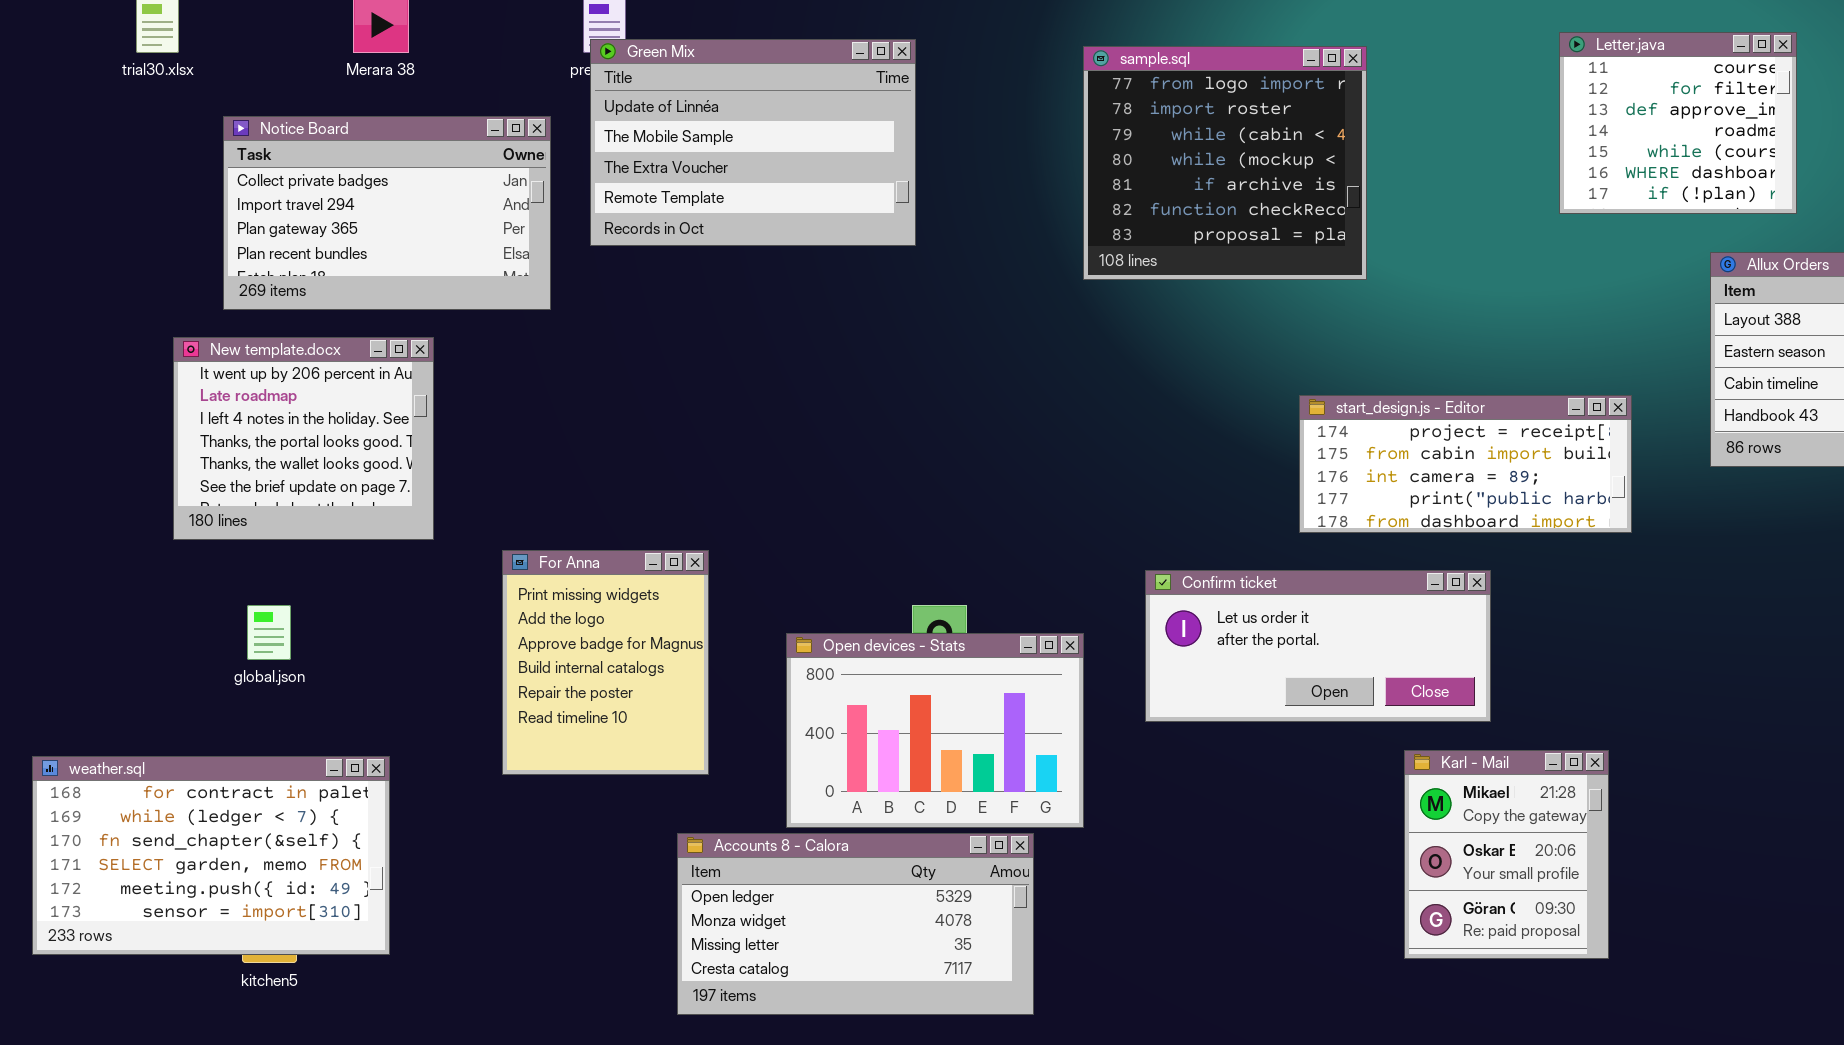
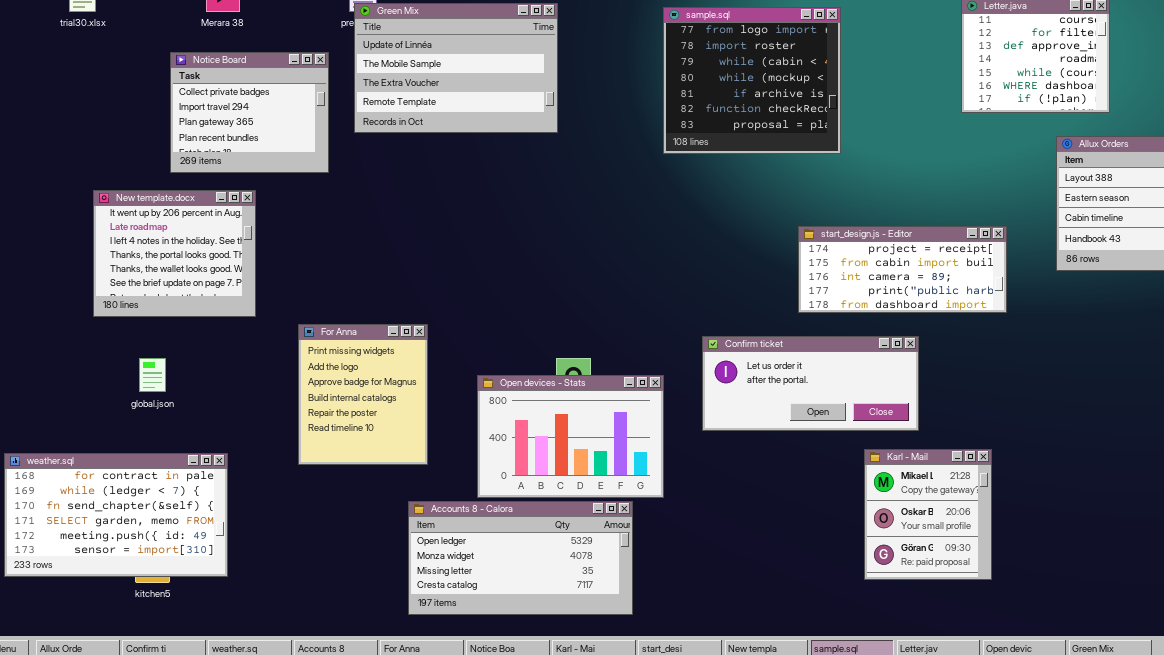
Notice Board: [223,116,551,310] -> [170,52,329,173], resized

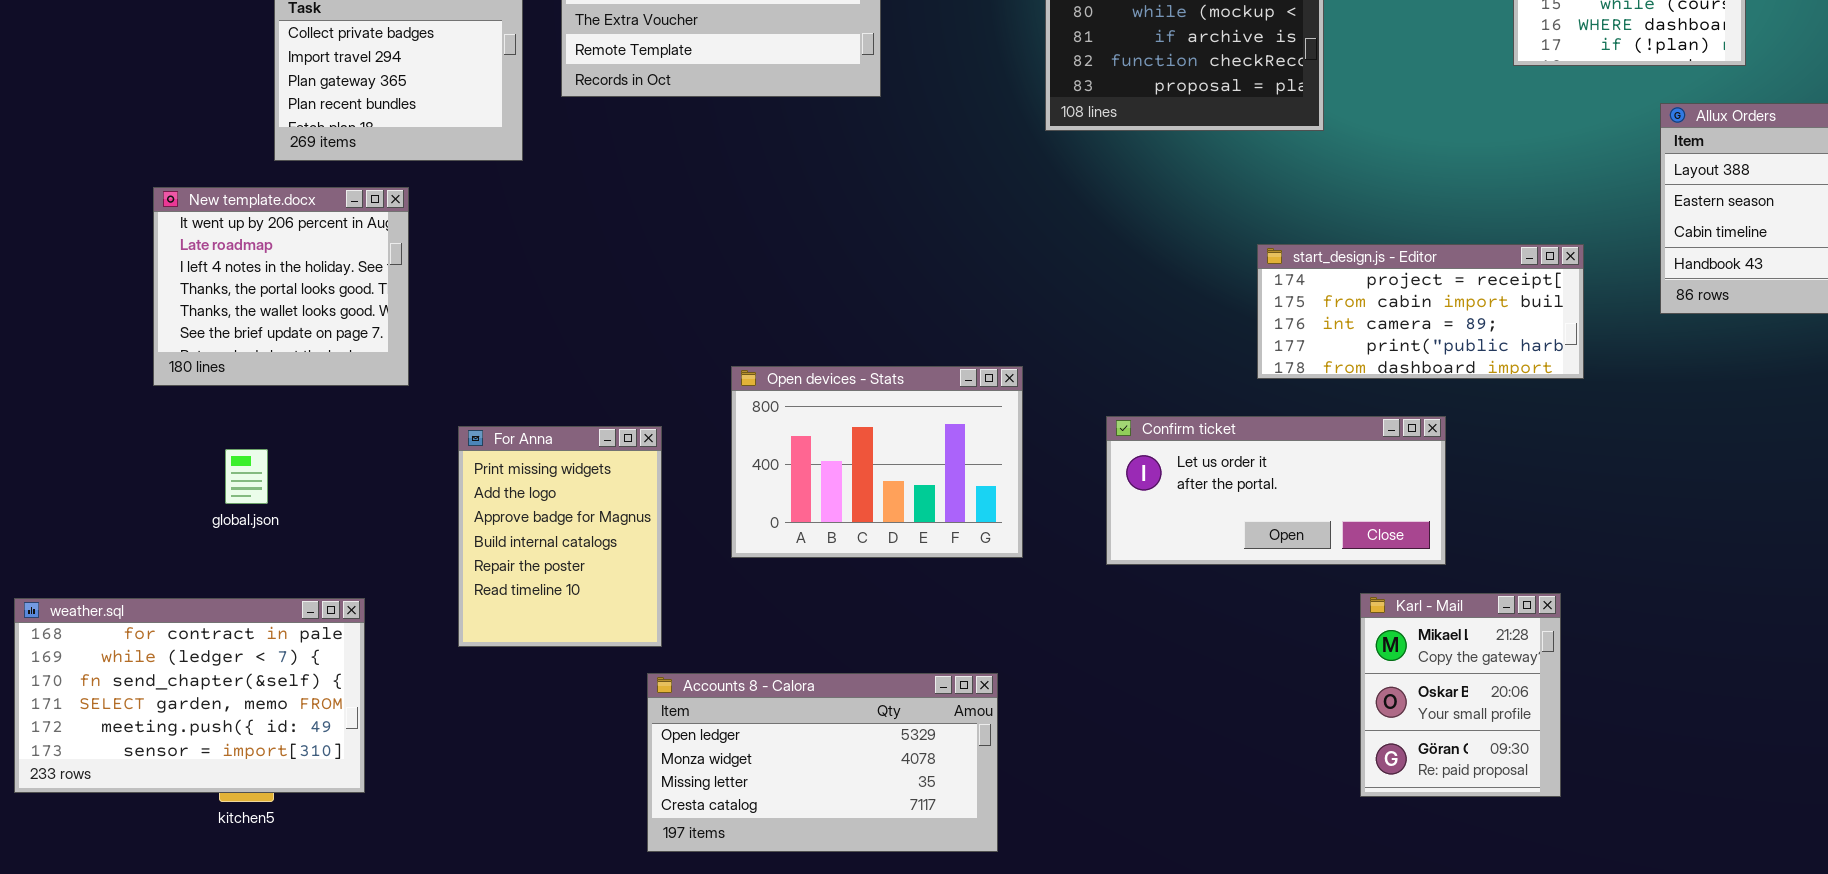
For Anna: [298,324,428,465] -> [458,426,662,647], moved
Open devices - Stats: [477,375,664,498] -> [731,366,1023,558], moved

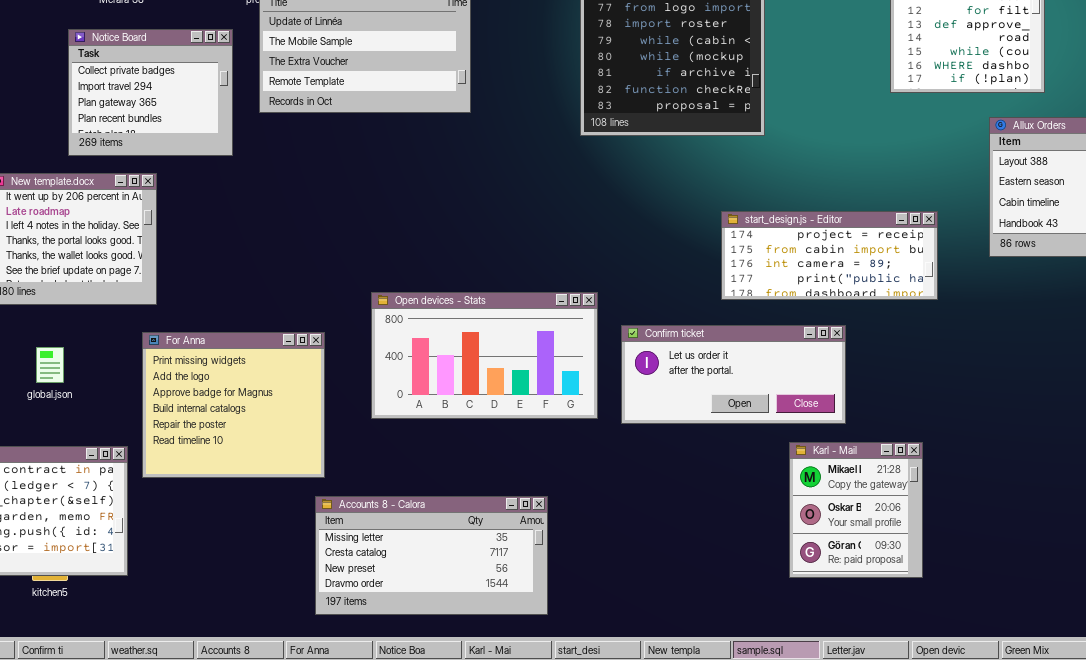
Open devices - Stats: [731,366,1023,558] -> [371,292,598,419], resized
For Anna: [458,426,662,647] -> [142,332,325,478], resized
Accounts 8 - Calora: [647,673,998,852] -> [315,496,548,615], scrolled down 2 rows

